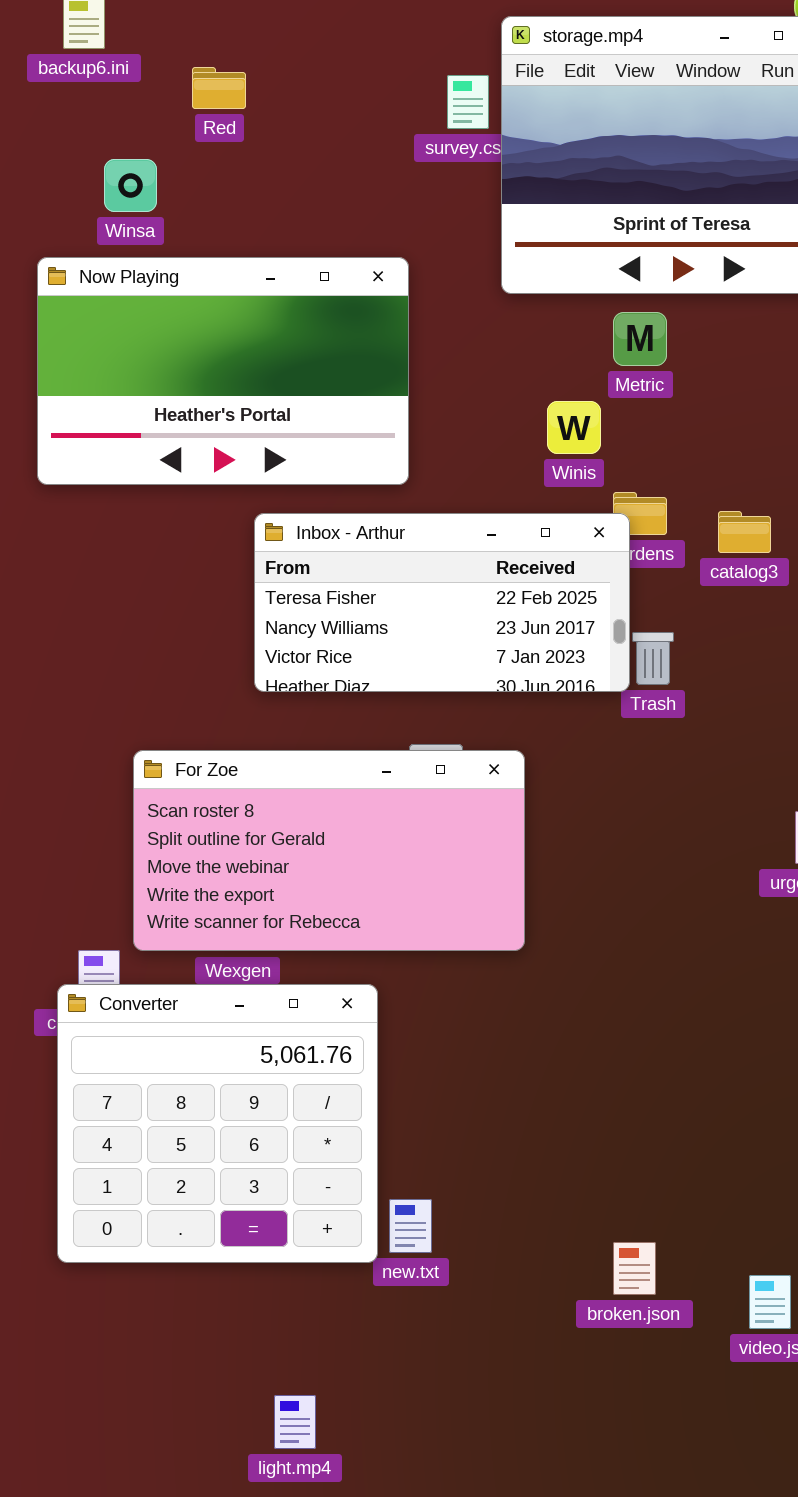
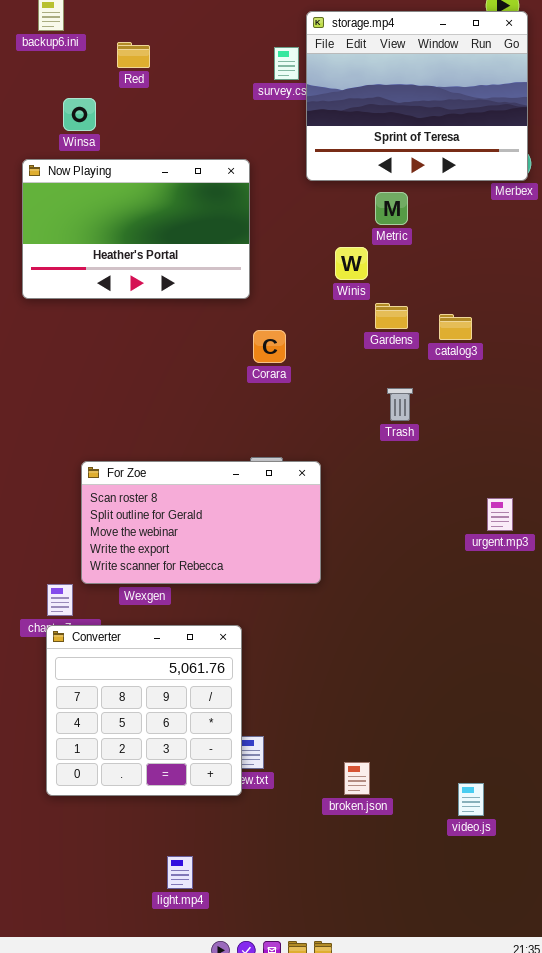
Inbox - Arthur: [254,513,630,692] -> none, closed
Converter: [57,984,378,1263] -> [46,625,242,796], moved
broken.json: [613,1242,656,1295] -> [344,762,370,795], moved

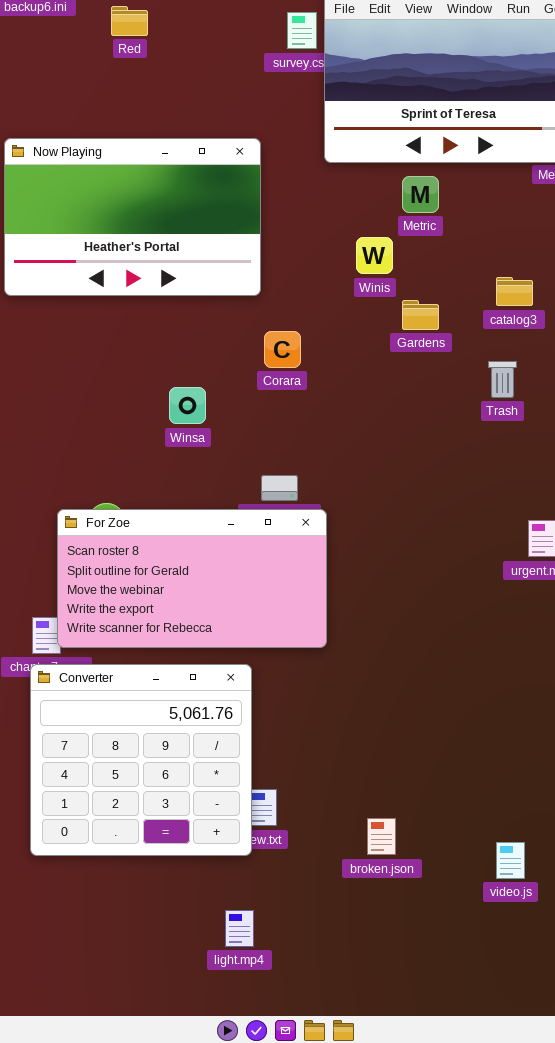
Winsa: [63,98,96,131] -> [169,387,206,424], moved
catalog3: [439,314,472,340] -> [496,277,533,306], moved
Trash: [387,388,413,421] -> [488,361,517,398], moved
For Zoe: [81,461,321,584] -> [57,509,327,648], moved
light.mp4: [167,856,193,889] -> [225,910,254,947], moved

